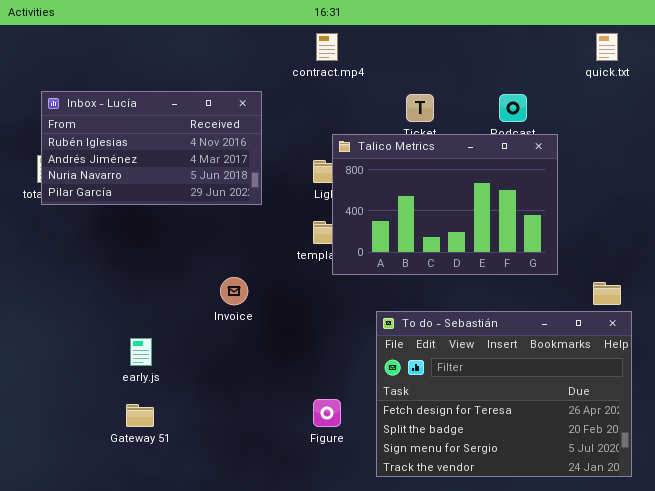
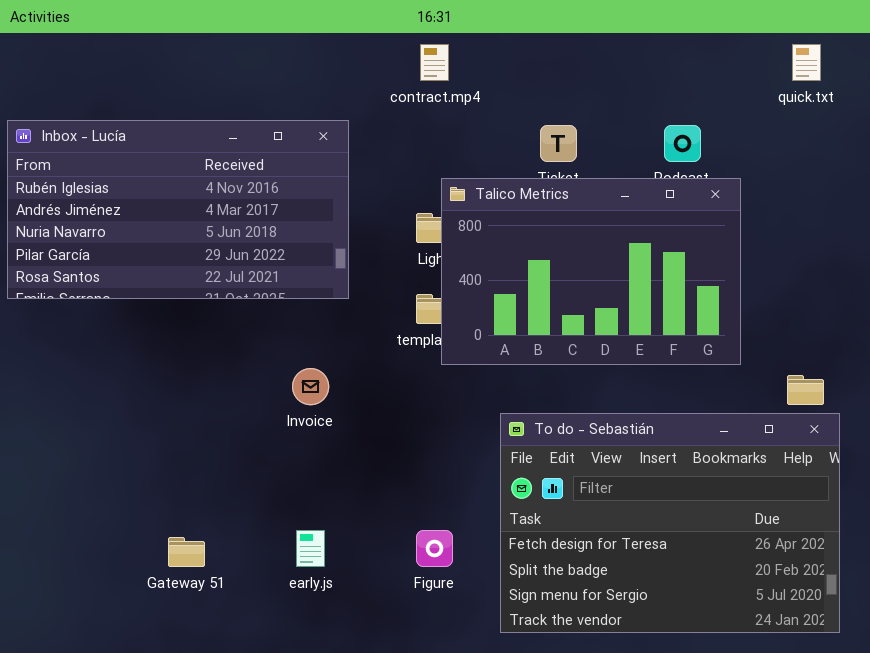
Inbox - Lucía: [41,91,262,205] -> [7,120,349,299], resized
early.js: [130,338,152,366] -> [296,530,325,567], moved

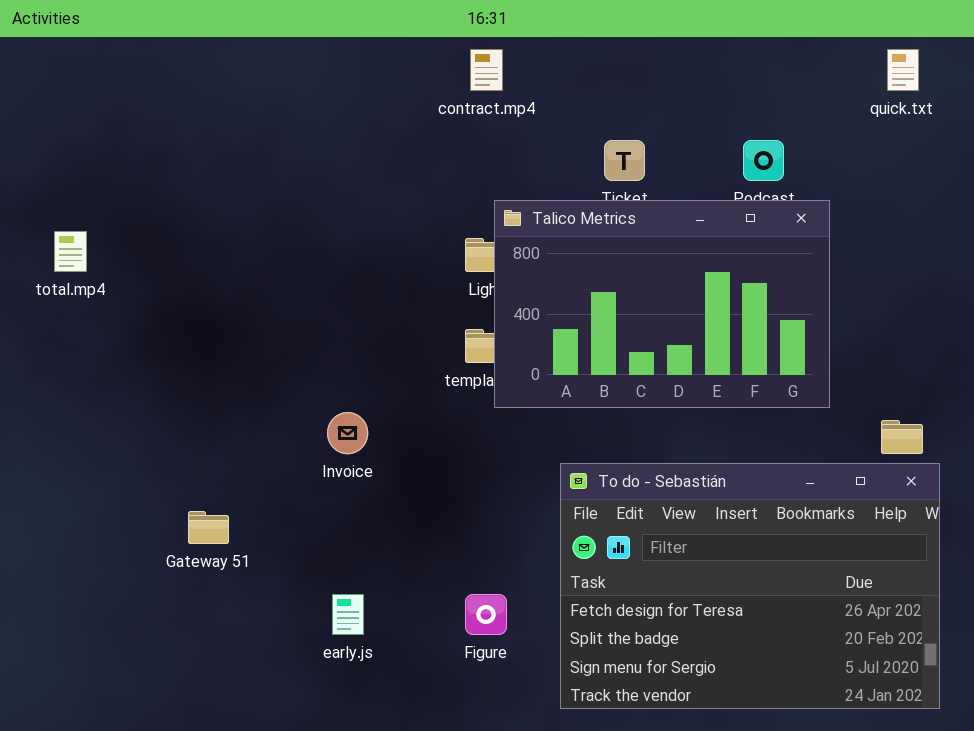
Inbox - Lucía: [7,120,349,299] -> none, closed
Gateway 51: [168,537,205,567] -> [188,511,229,544], moved

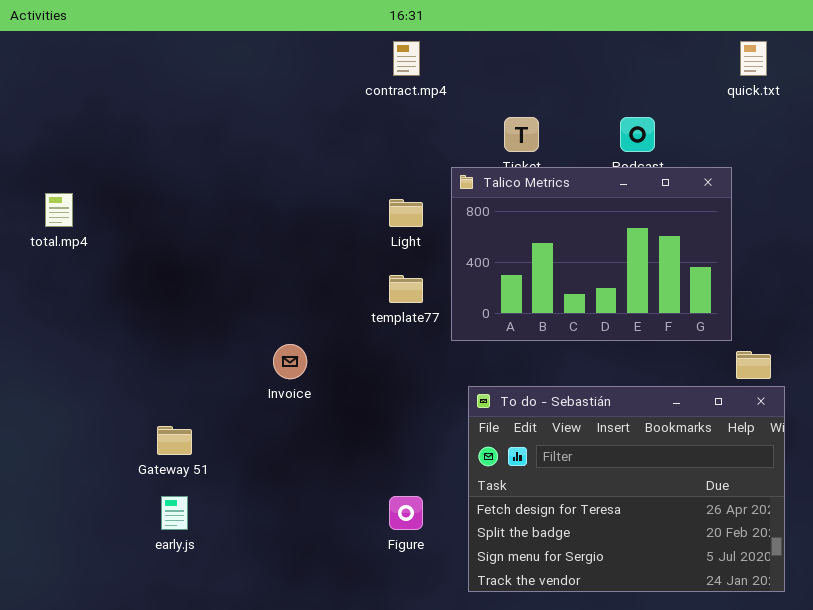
Talico Metrics: [494,200,830,408] -> [451,167,732,341], moved
early.js: [332,594,364,635] -> [161,496,188,530], moved

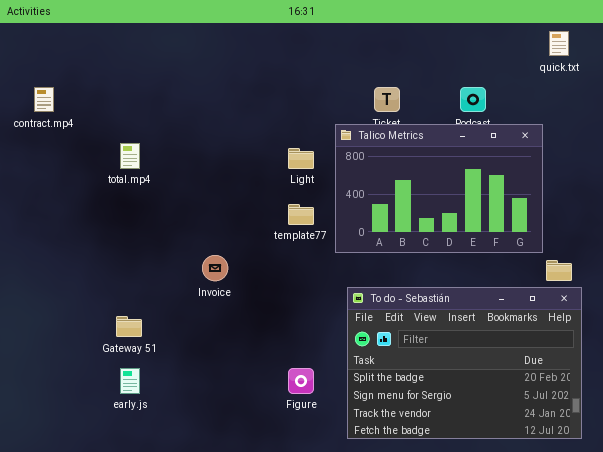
contract.mp4: [393,41,420,76] -> [34,87,54,112], moved
total.mp4: [45,193,73,227] -> [120,143,140,169], moved
To do - Sebastián: [468,386,785,592] -> [347,287,582,439], scrolled down 1 row

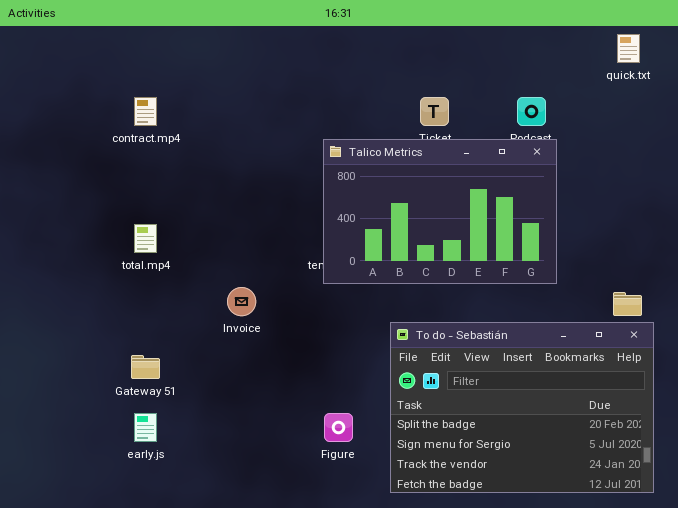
contract.mp4: [34,87,54,112] -> [134,97,157,126], moved
Talico Metrics: [335,124,543,253] -> [323,139,557,284], moved
total.mp4: [120,143,140,169] -> [134,224,157,253], moved

